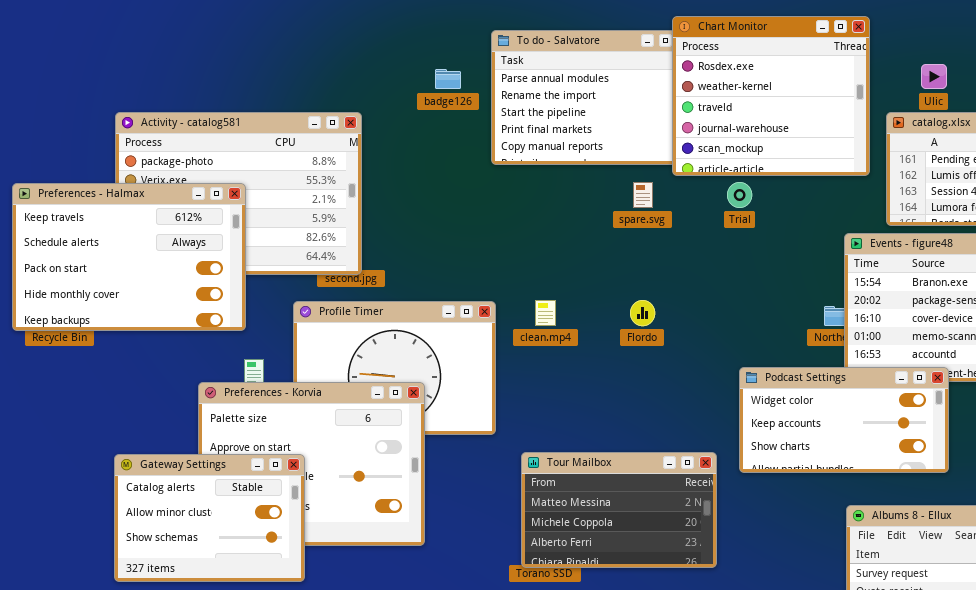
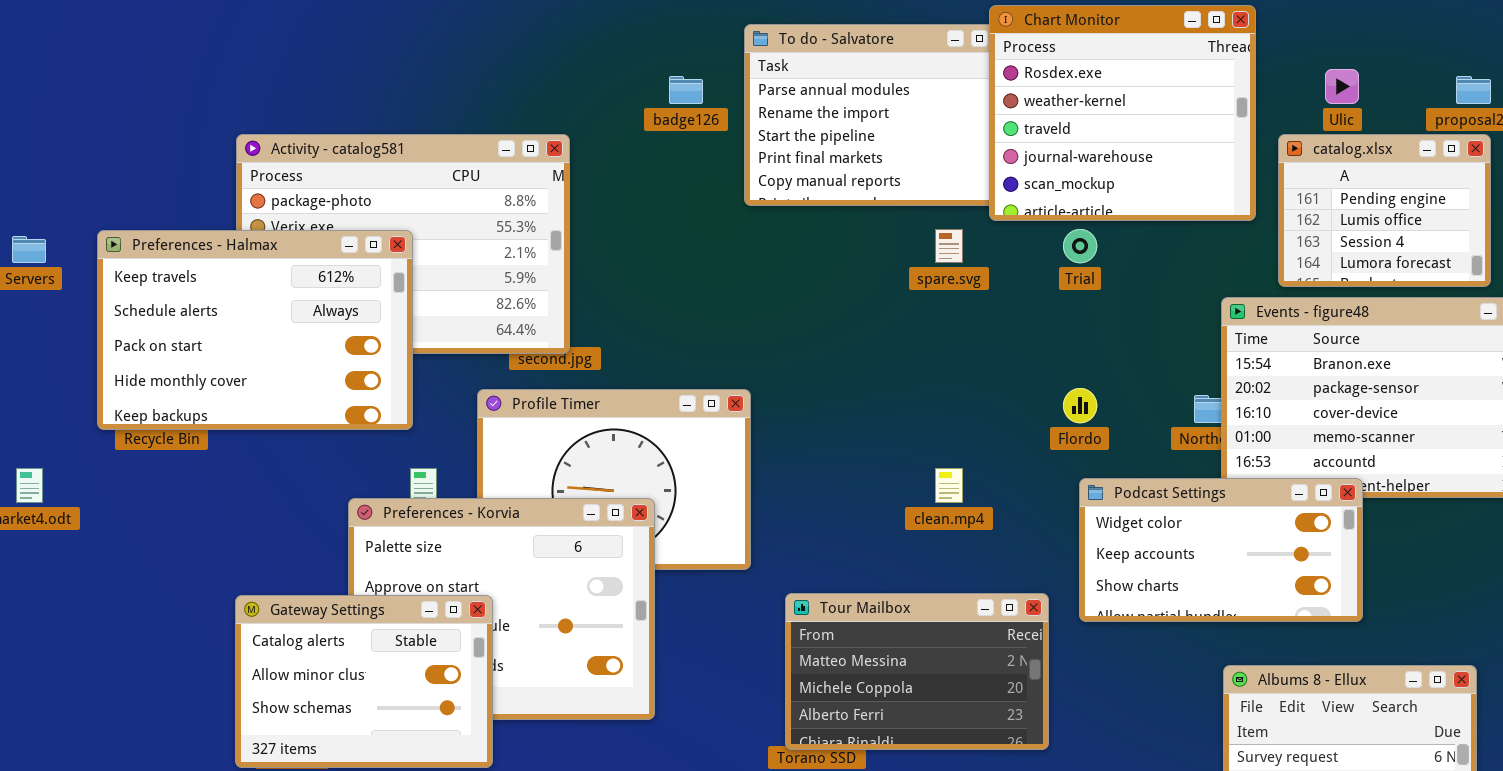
clean.mp4: [535,300,556,326] -> [935,468,963,503], moved
Flordo: [630,300,655,326] -> [1063,388,1097,423], moved

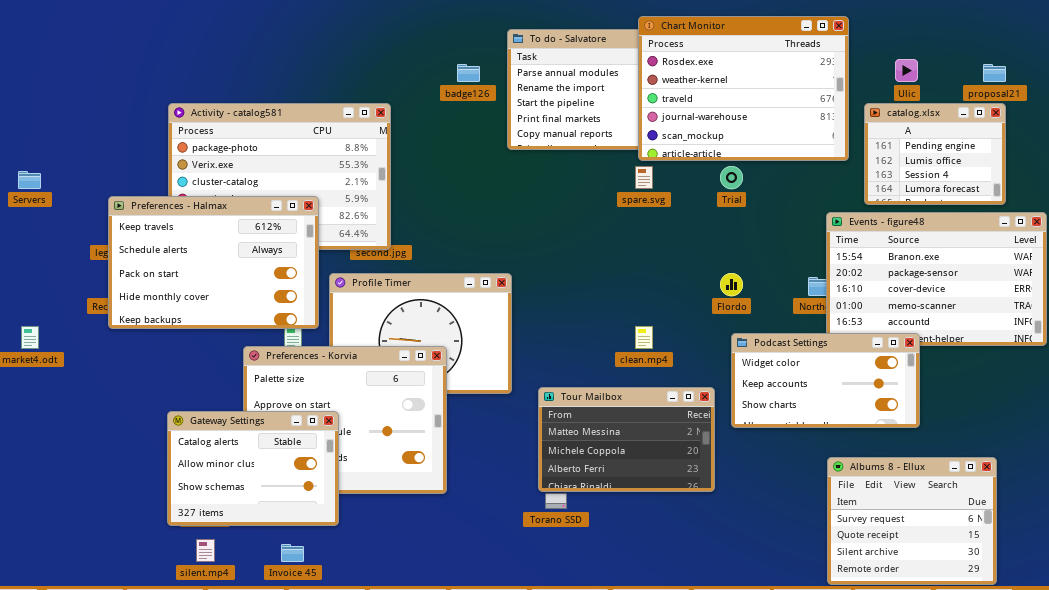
Chart Monitor: [989,5,1256,221] -> [638,16,849,161], resized
Preferences - Halmax: [97,230,413,430] -> [108,196,319,329], moved
Tour Mailbox: [785,593,1049,750] -> [538,387,715,492], moved

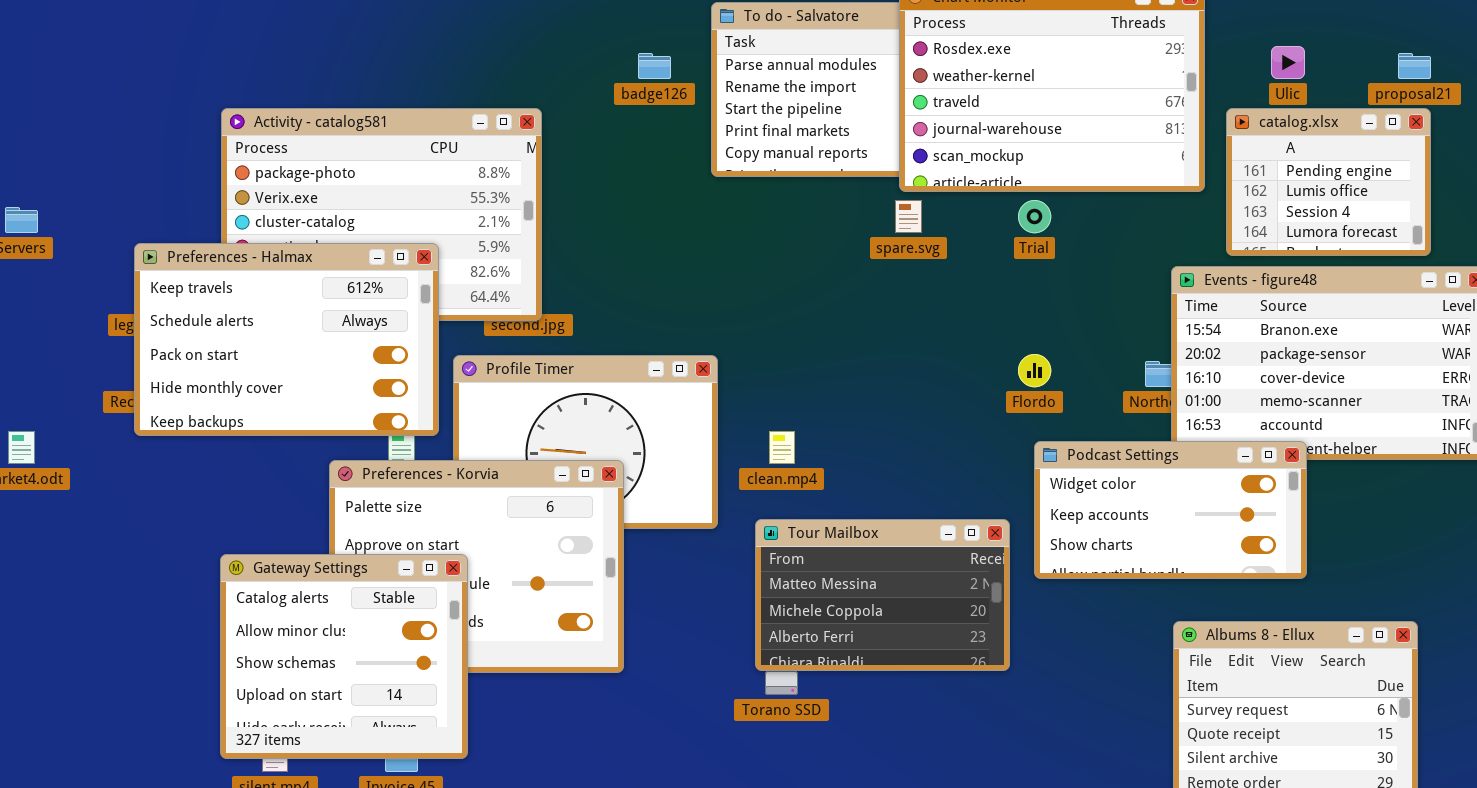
clean.mp4: [635,326,653,349] -> [769,431,795,464], moved
Gateway Settings: [167,411,339,526] -> [220,554,468,759], resized

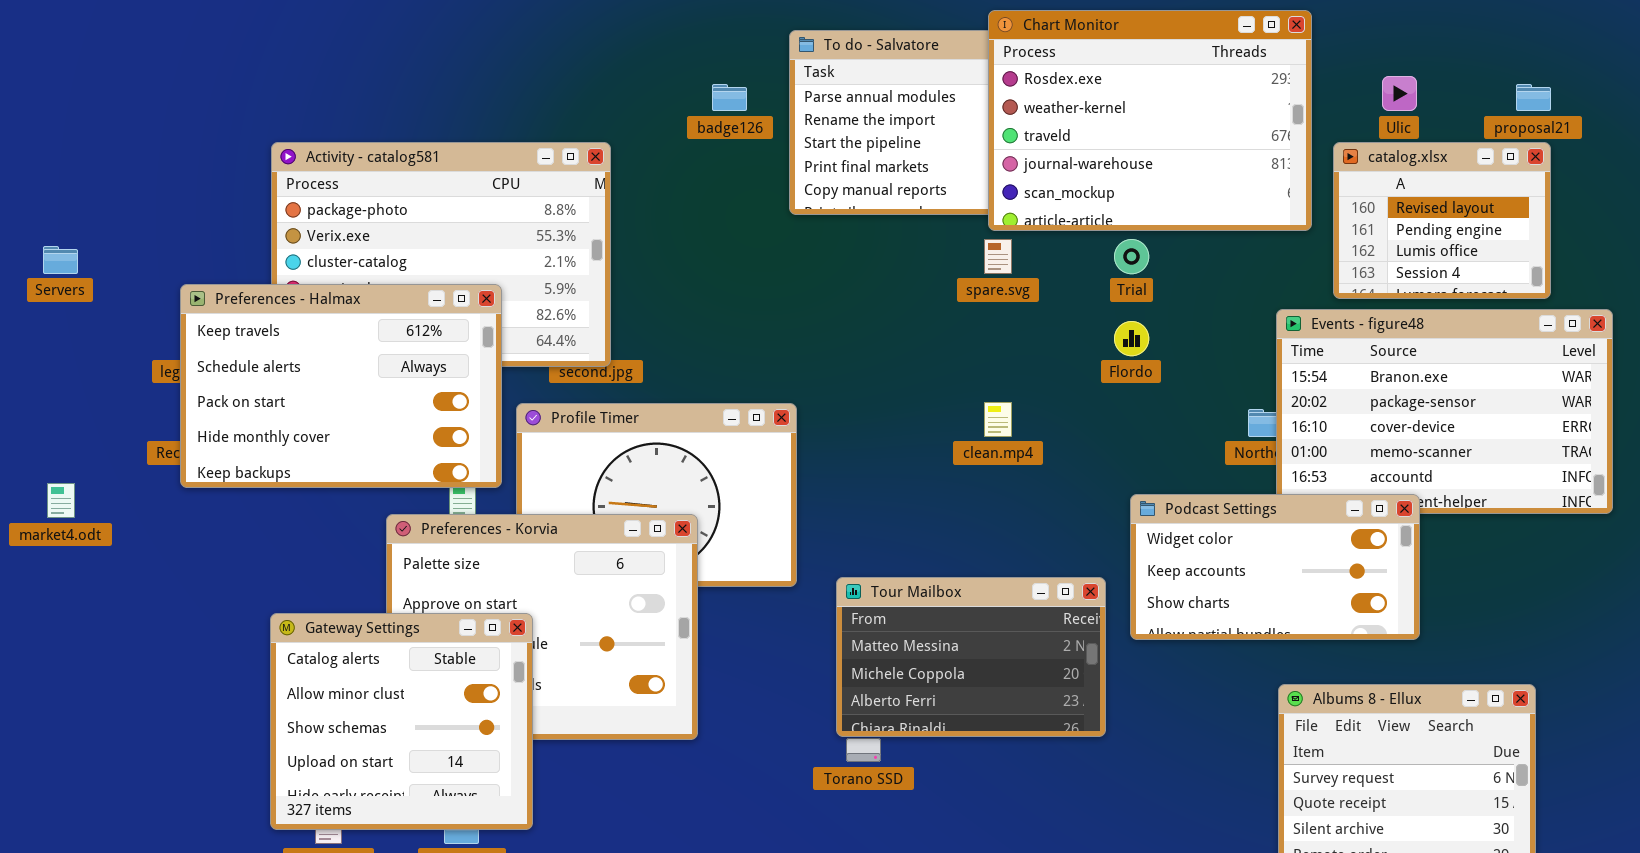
catalog.xlsx: [1226,108,1431,256] -> [1333,142,1551,299], scrolled up 1 row
Flordo: [1018,354,1051,387] -> [1114,321,1149,356], moved
clean.mp4: [769,431,795,464] -> [984,402,1012,437], moved

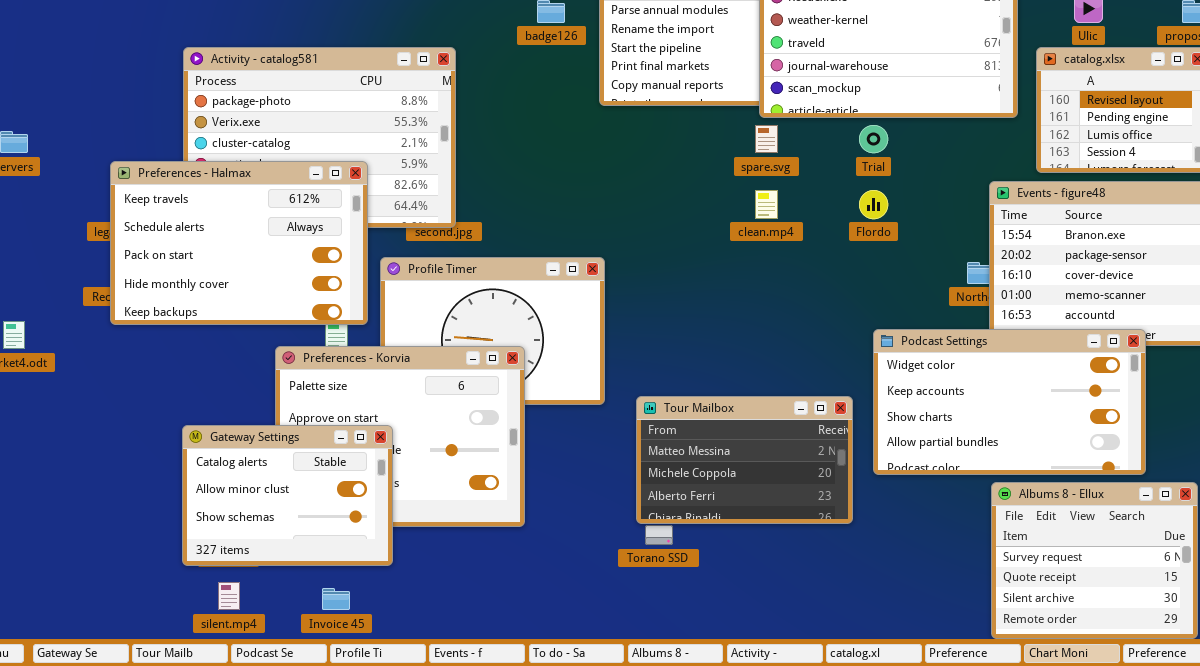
clean.mp4: [984,402,1012,437] -> [755,190,778,219], moved
Podcast Settings: [1130,494,1420,640] -> [873,329,1146,475], resized
Gateway Settings: [270,613,533,830] -> [182,425,393,566], resized

